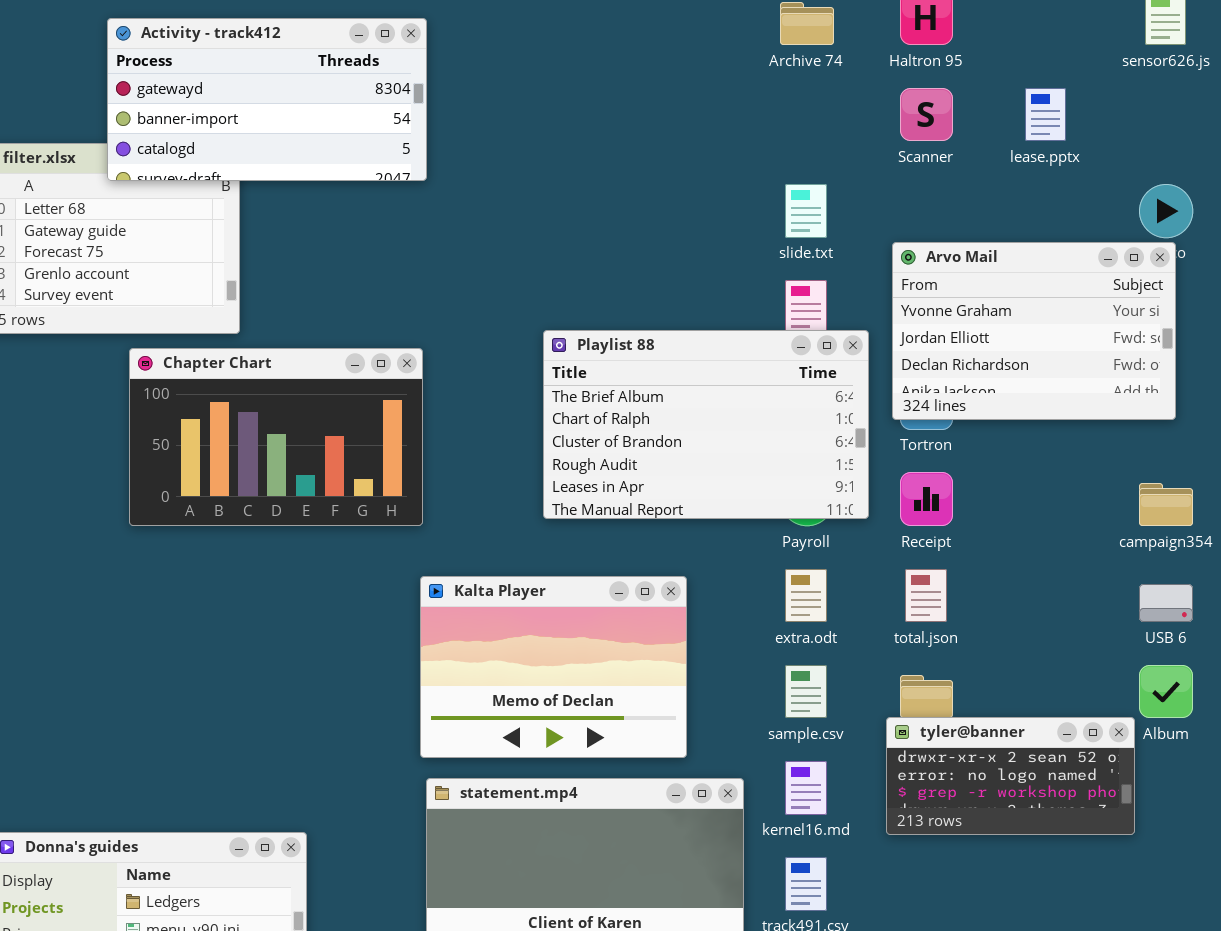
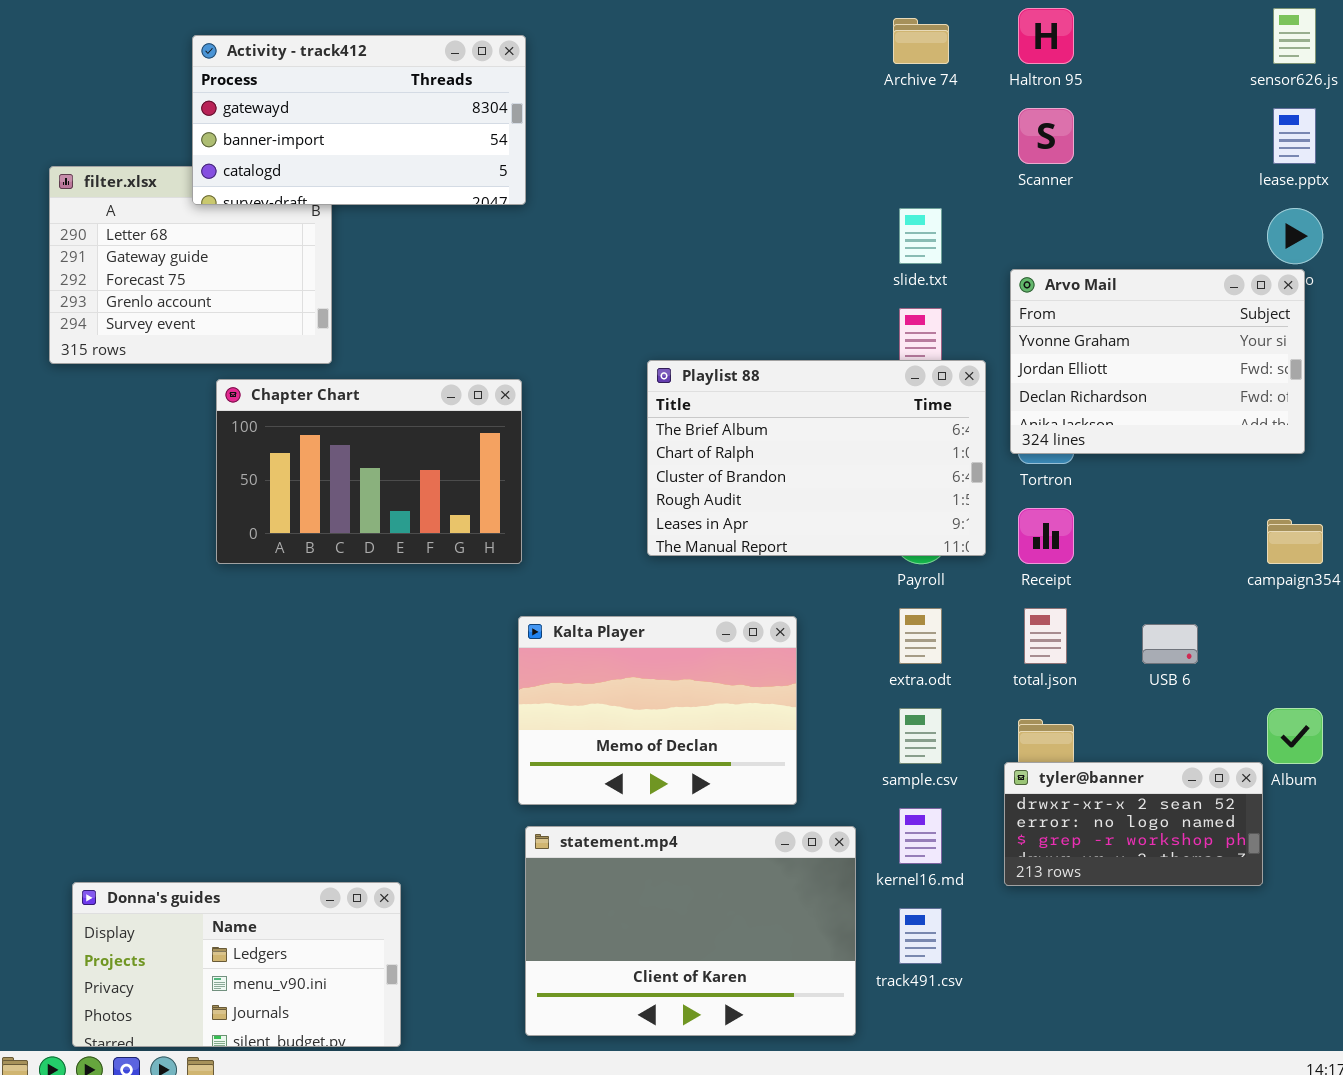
lease.pptx: [1025,88,1066,141] -> [1273,108,1316,164], moved
USB 6: [1139,584,1193,622] -> [1142,624,1198,664], moved

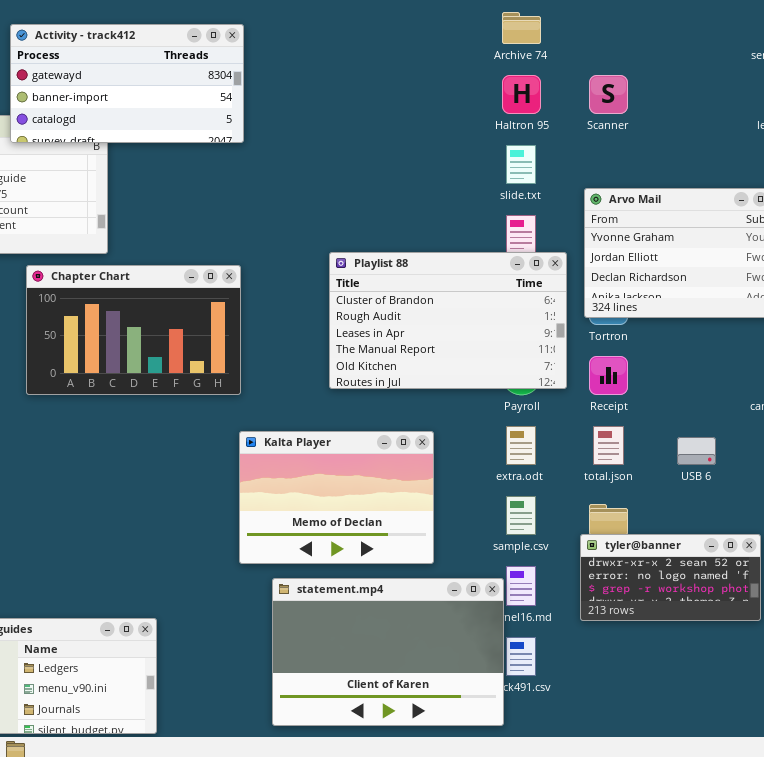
Haltron 95: [1018,8,1074,64] -> [502,75,541,114], moved
Playlist 88: [647,360,986,556] -> [329,252,567,389], scrolled down 2 rows
statement.mp4: [525,826,856,1036] -> [272,578,504,726], moved

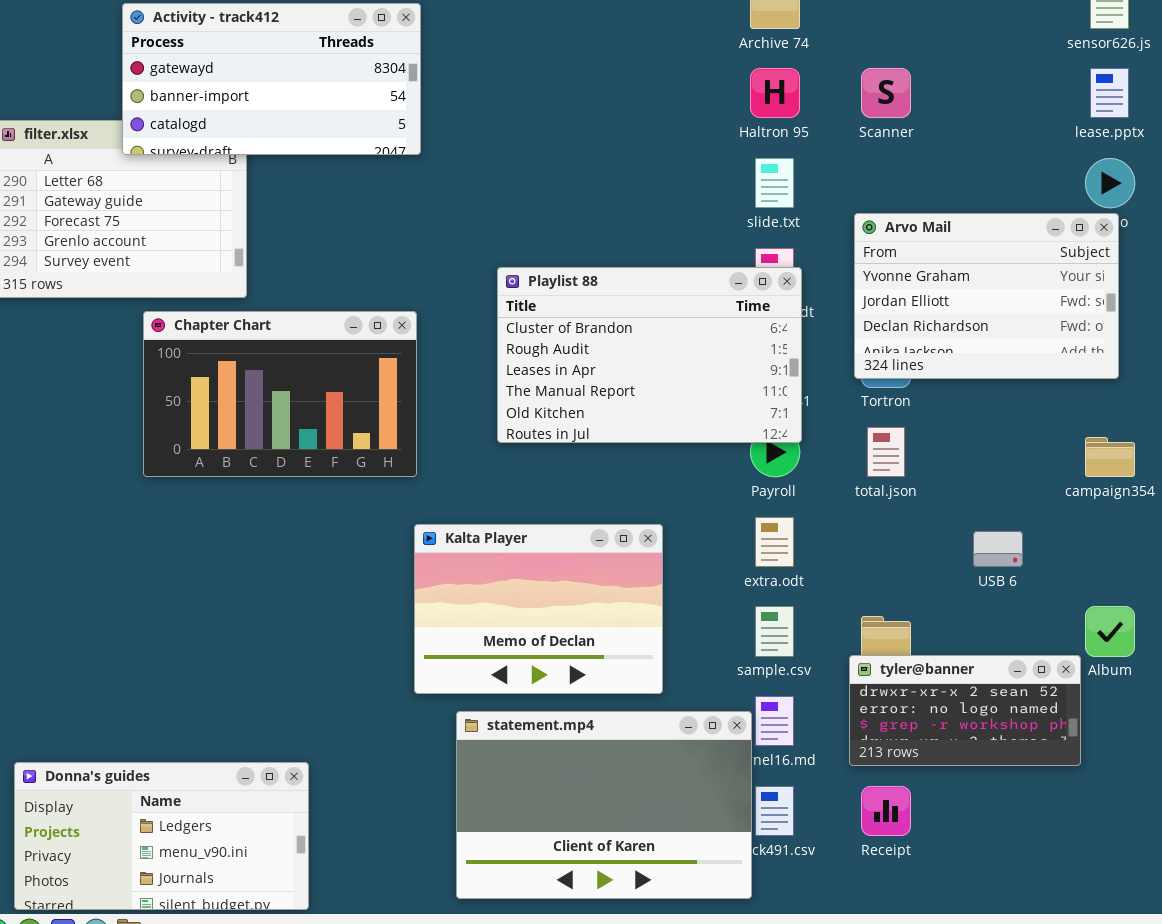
Playlist 88: [329,252,567,389] -> [497,267,802,443], moved
Receipt: [589,356,628,395] -> [861,786,911,836], moved
total.json: [593,426,624,465] -> [867,427,905,477], moved

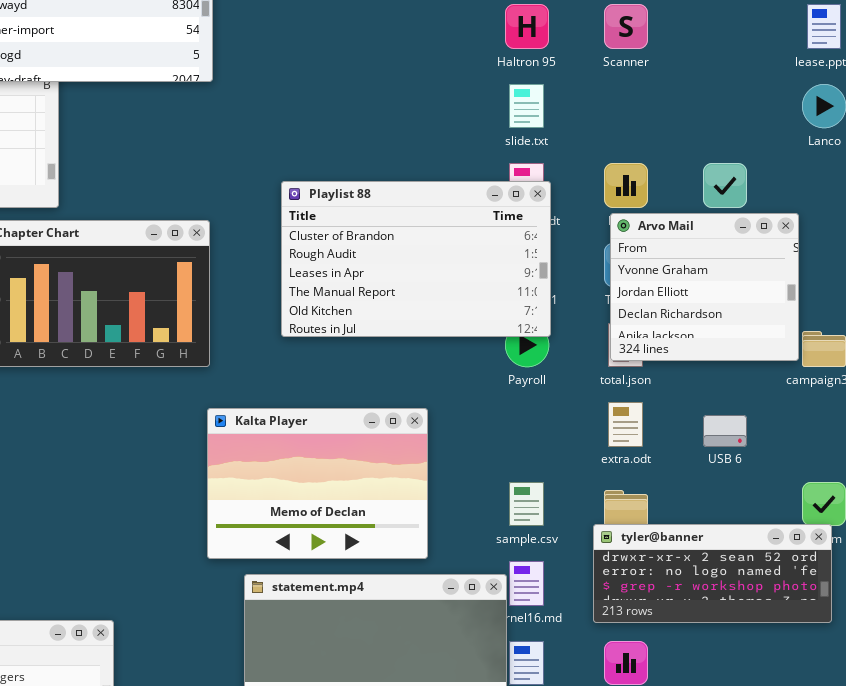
Arvo Mail: [854,213,1119,379] -> [610,213,799,361], moved, resized
extra.odt: [755,517,794,567] -> [608,402,643,447], moved
tyler@banner: [849,655,1081,766] -> [593,524,832,623], resized

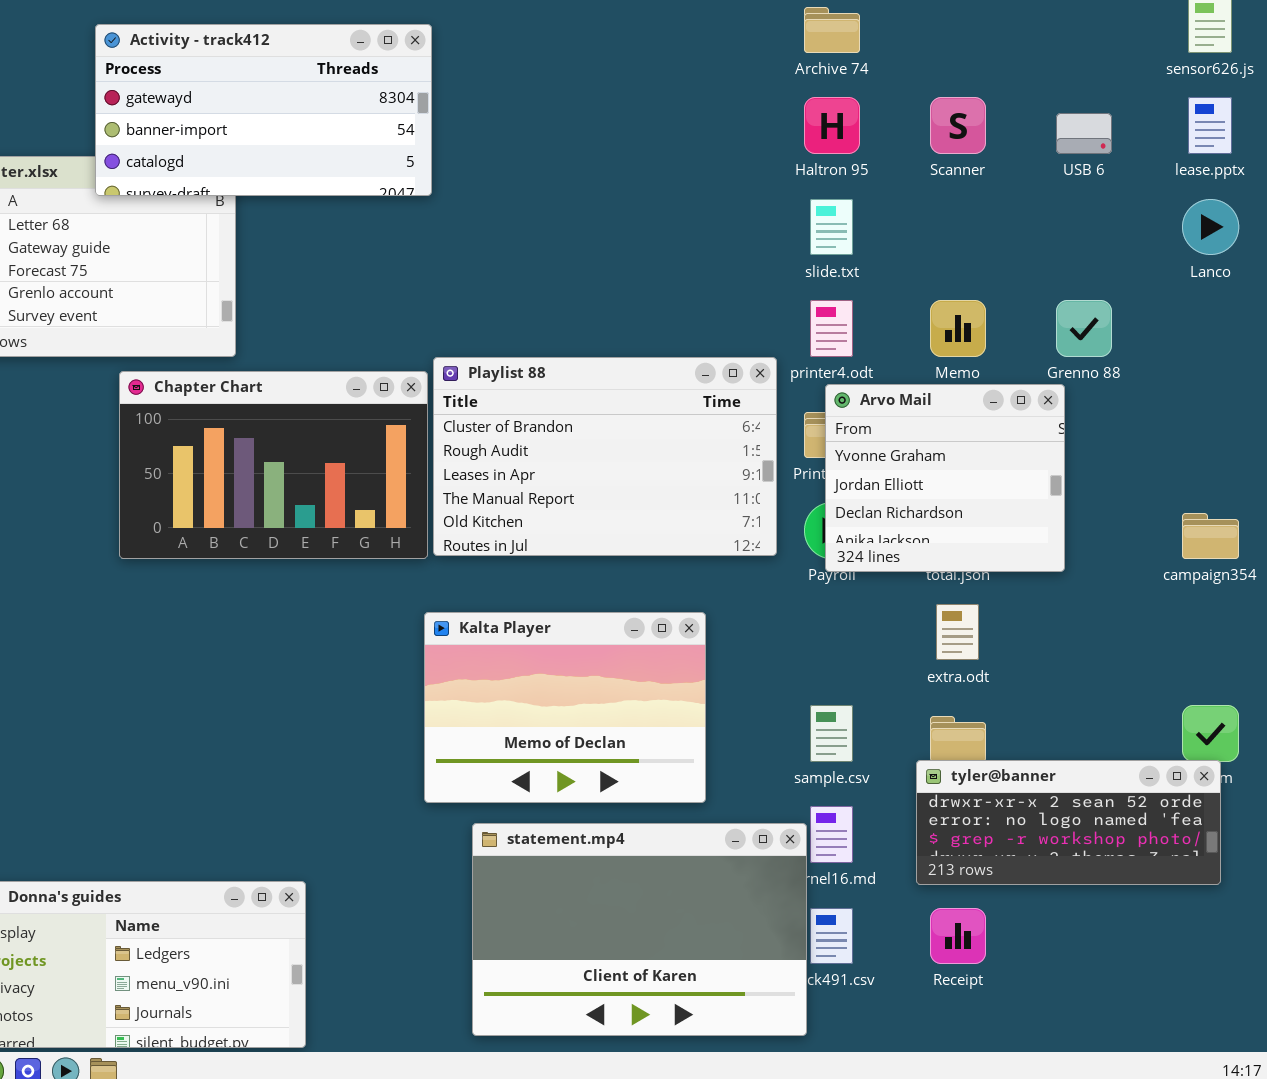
Playlist 88: [281,181,551,337] -> [433,357,777,556], moved
Arvo Mail: [610,213,799,361] -> [825,384,1065,572], moved
USB 6: [703,415,747,447] -> [1056,113,1112,154], moved

